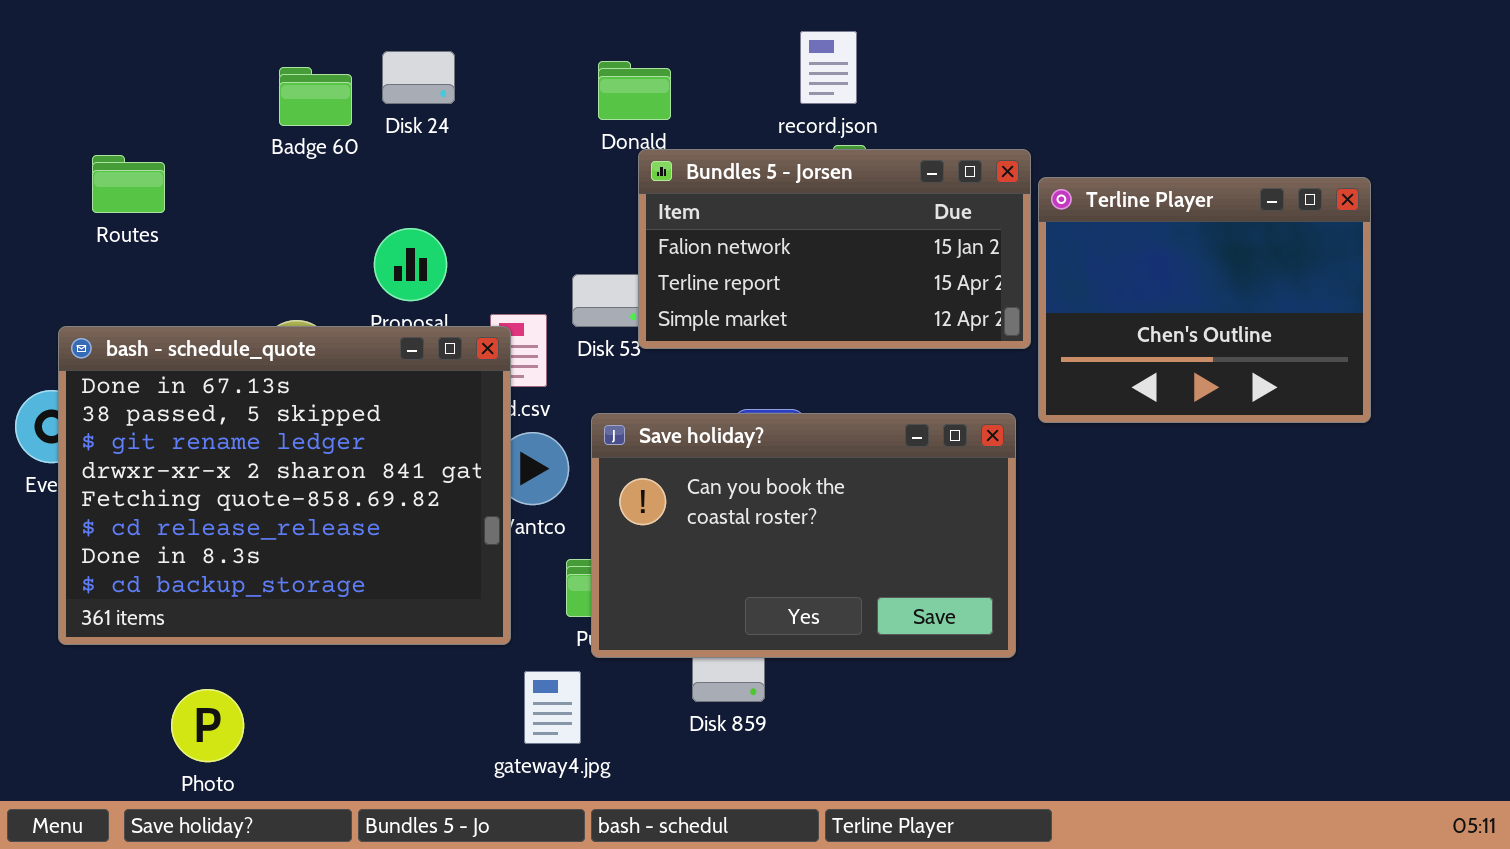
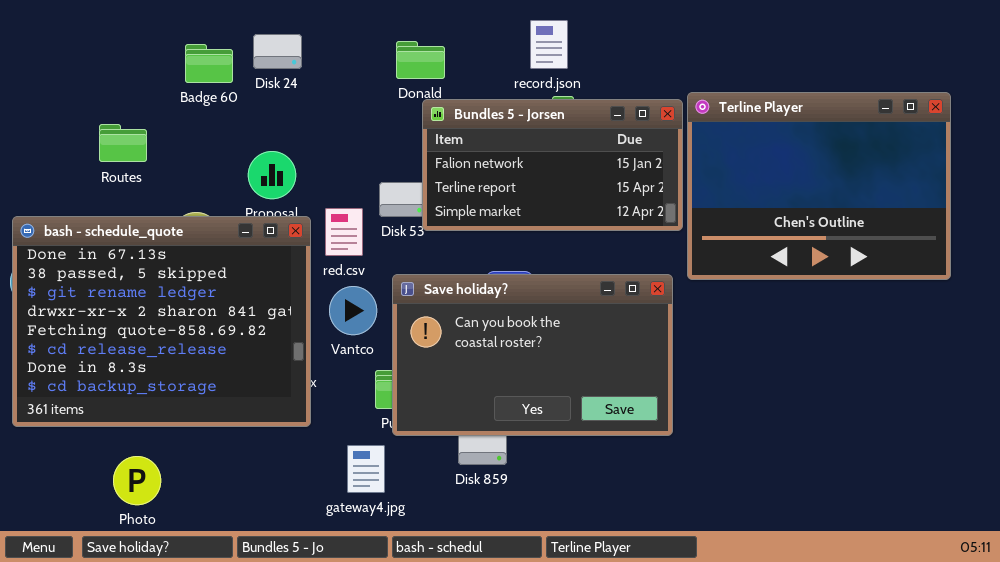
Routes: [92,155,165,213] -> [99,124,147,162], moved
Terline Player: [1038,177,1371,423] -> [687,92,951,280], resized
bash - schedule_quote: [58,326,511,645] -> [12,216,311,427], moved

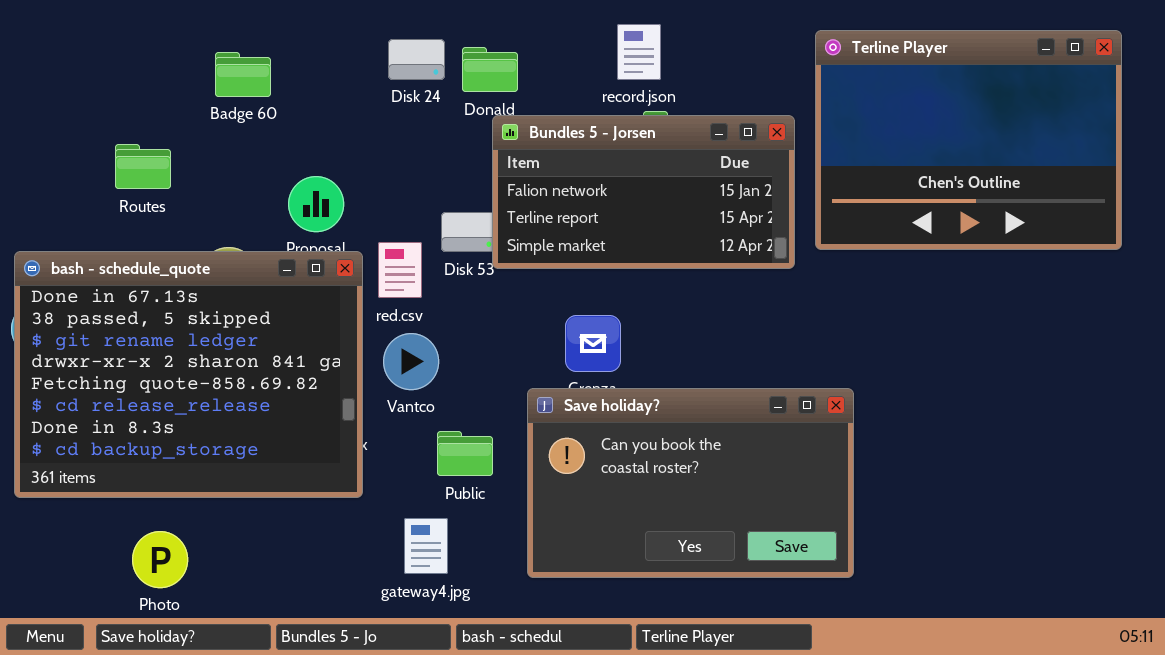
Disk 24: [253,34,302,69] -> [388,39,445,80], moved
Terline Player: [687,92,951,280] -> [815,30,1122,250], moved
Save holiday?: [392,274,673,436] -> [527,388,854,578], moved

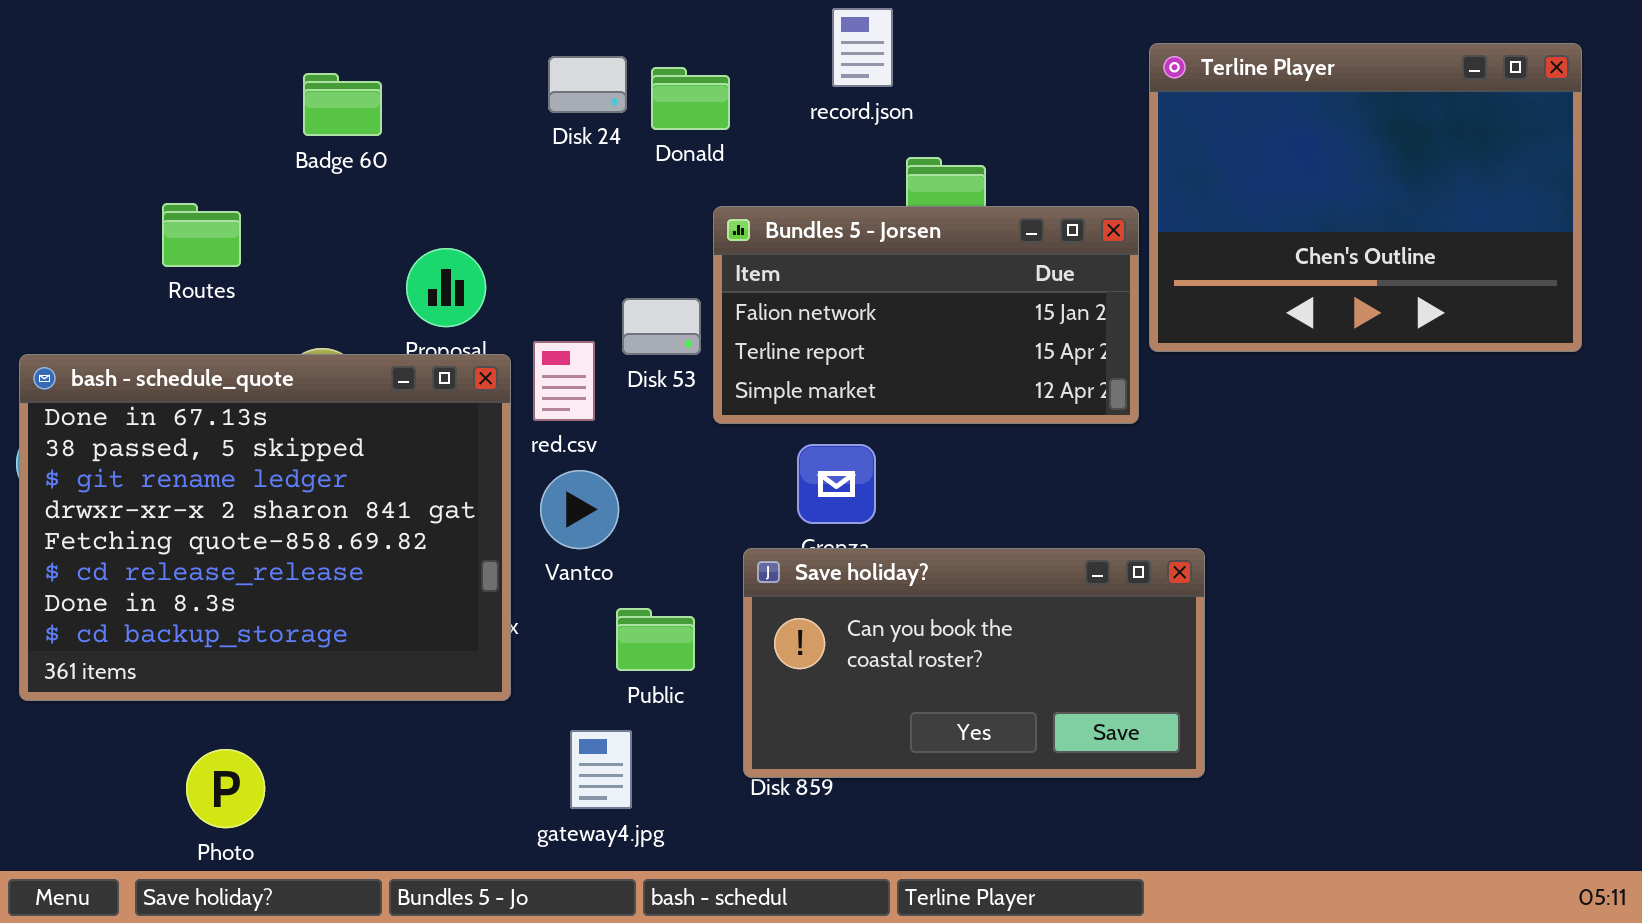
record.json: [617,24,661,80] -> [832,8,893,87], moved
Bundles 5 - Jorsen: [492,115,795,269] -> [713,206,1139,424], moved
Save holiday?: [527,388,854,578] -> [743,548,1205,778], resized

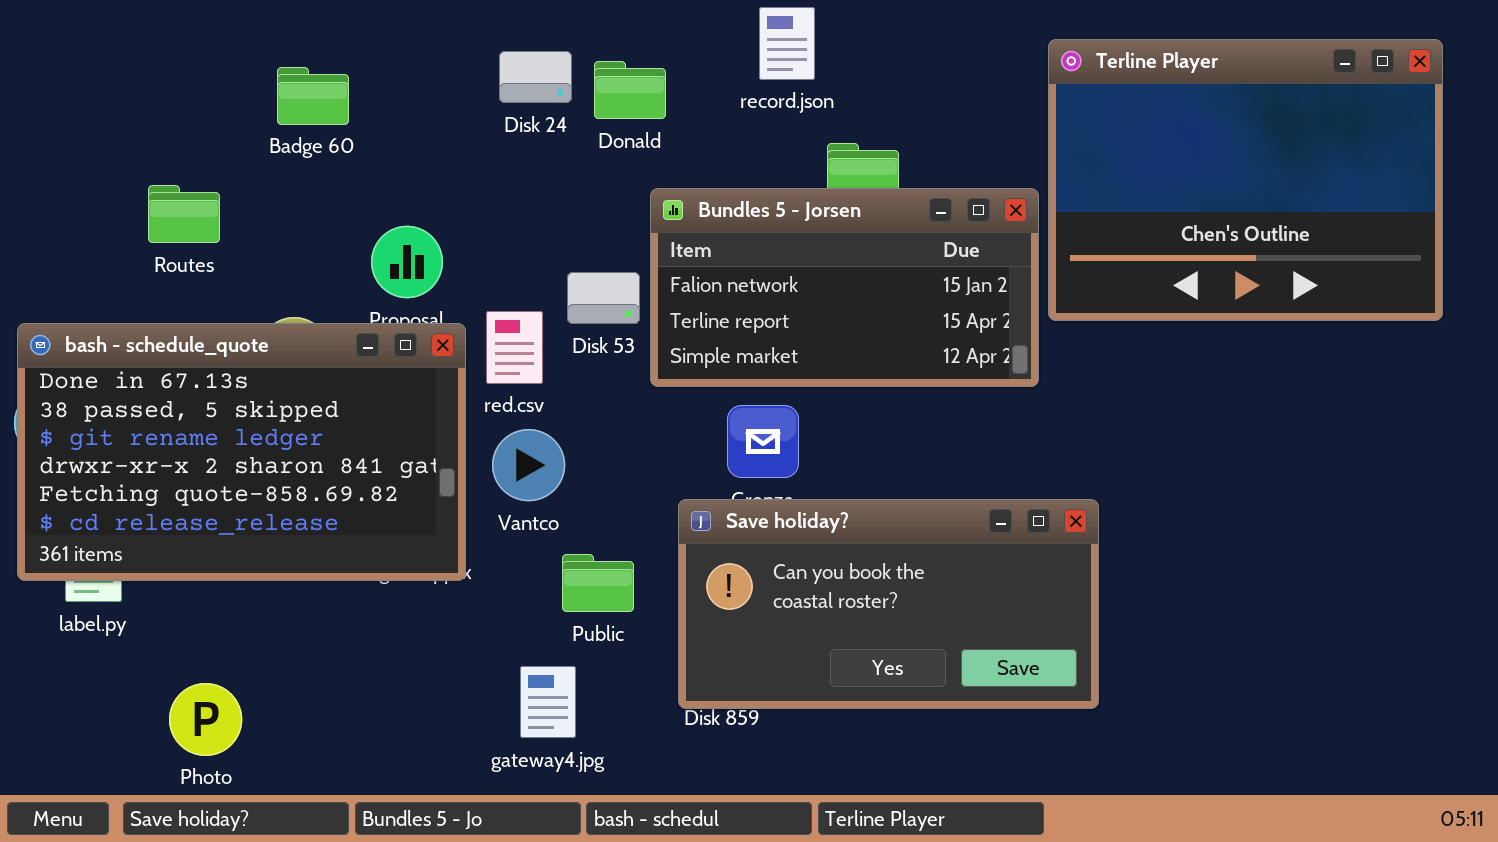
bash - schedule_quote: [19,354,511,701] -> [17,323,466,581], resized

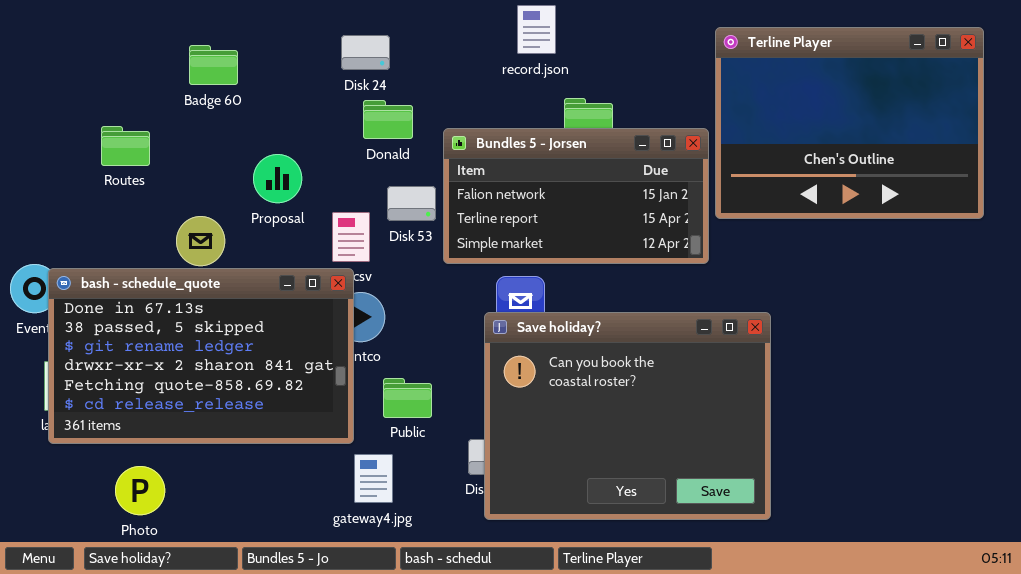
Donald: [594,61,666,119] -> [363,100,413,139], moved
bash - schedule_quote: [17,323,466,581] -> [48,268,354,444], moved
Save holiday?: [678,499,1099,709] -> [484,312,771,520], moved, resized

